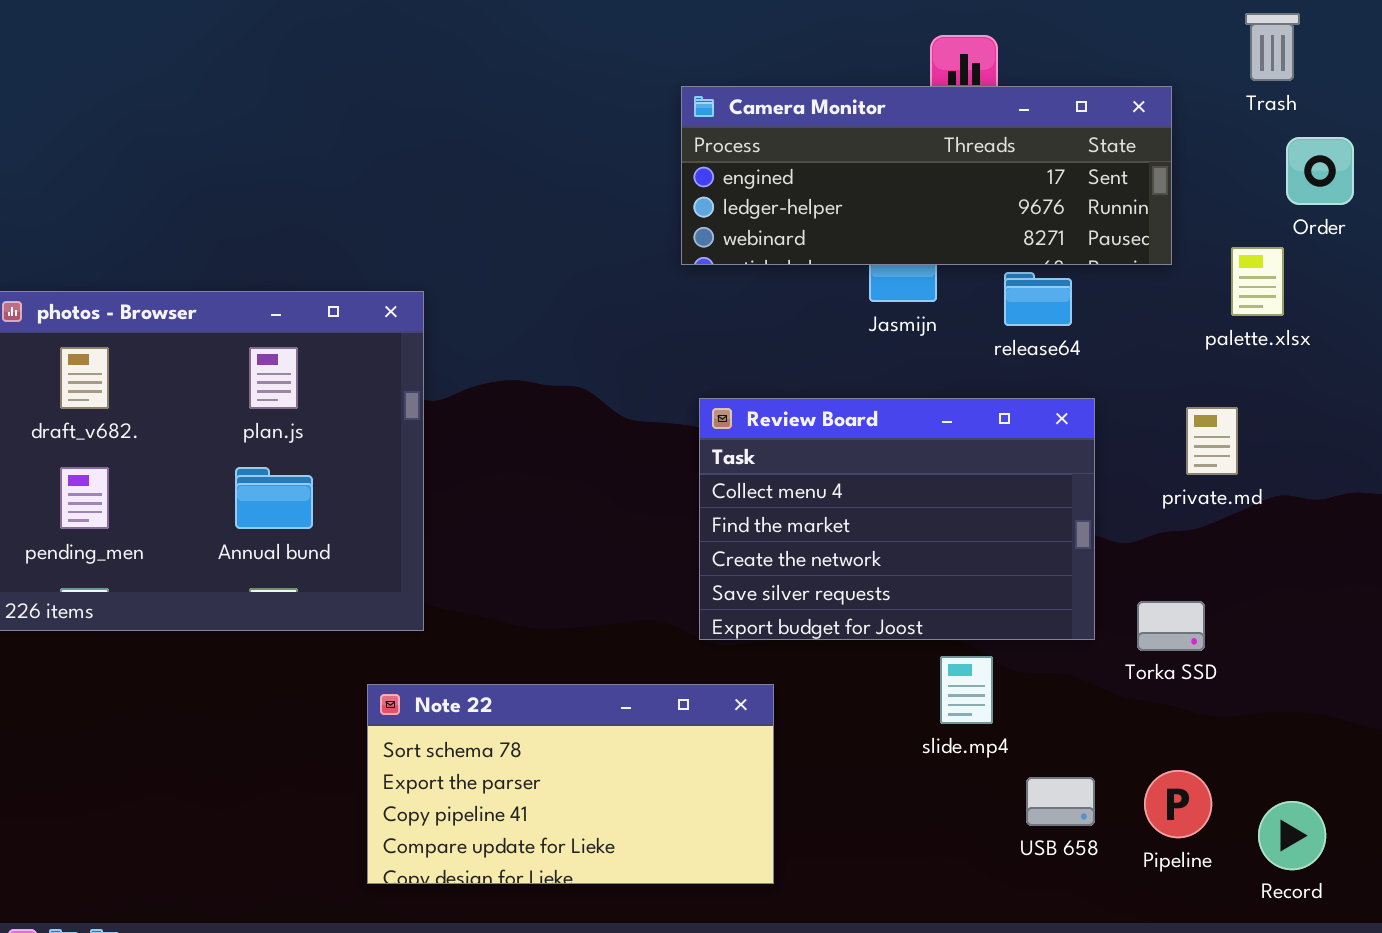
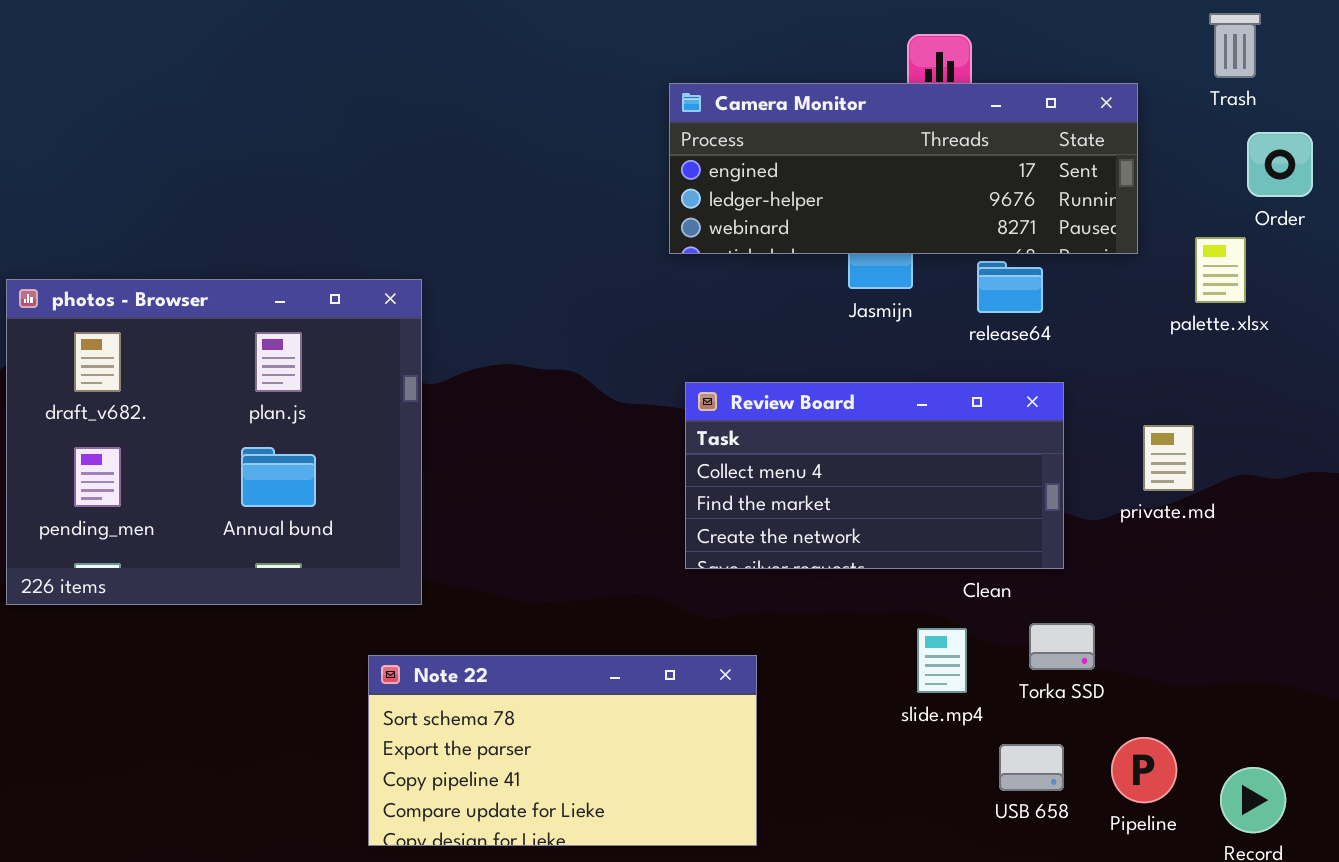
Review Board: [699,398,1095,640] -> [685,382,1064,569], resized
private.md: [1186,407,1238,475] -> [1143,425,1194,491], moved
Torka SSD: [1137,601,1205,651] -> [1029,623,1095,670], moved

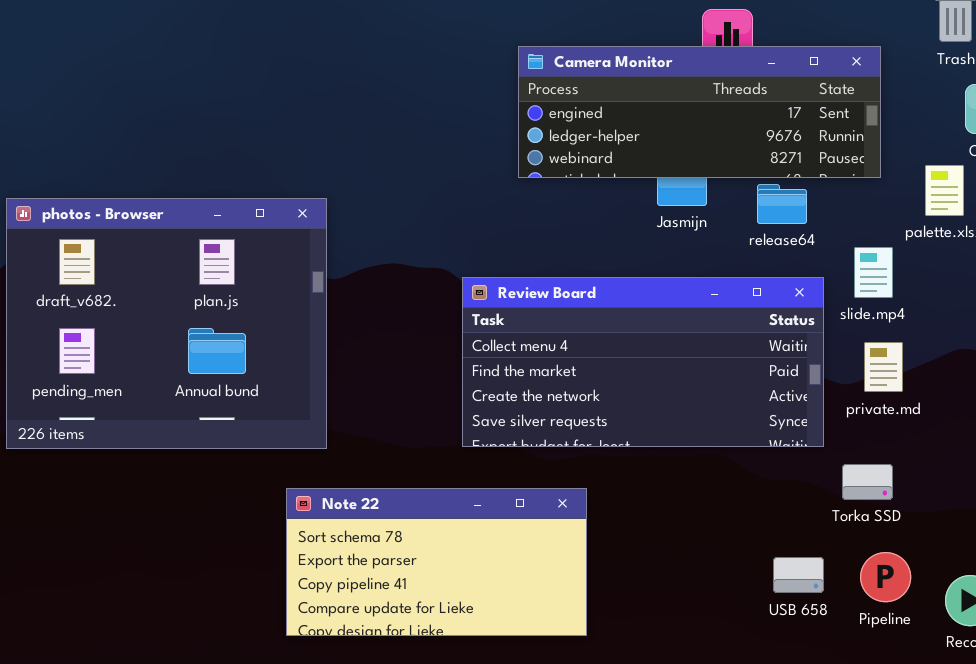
Review Board: [685,382,1064,569] -> [462,277,824,447], resized
private.md: [1143,425,1194,491] -> [864,342,903,392], moved
Torka SSD: [1029,623,1095,670] -> [842,464,893,500], moved
slide.mp4: [917,628,967,693] -> [854,247,893,298], moved

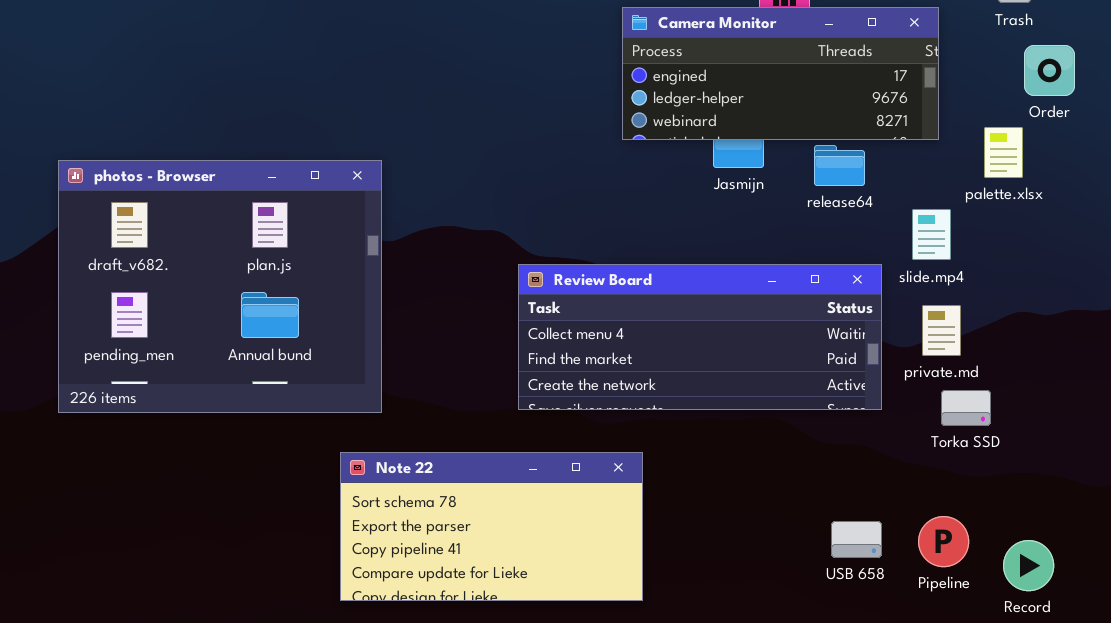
Camera Monitor: [518,46,881,178] -> [622,7,939,140], resized
Review Board: [462,277,824,447] -> [518,264,882,410], resized
Torka SSD: [842,464,893,500] -> [941,390,991,426], moved

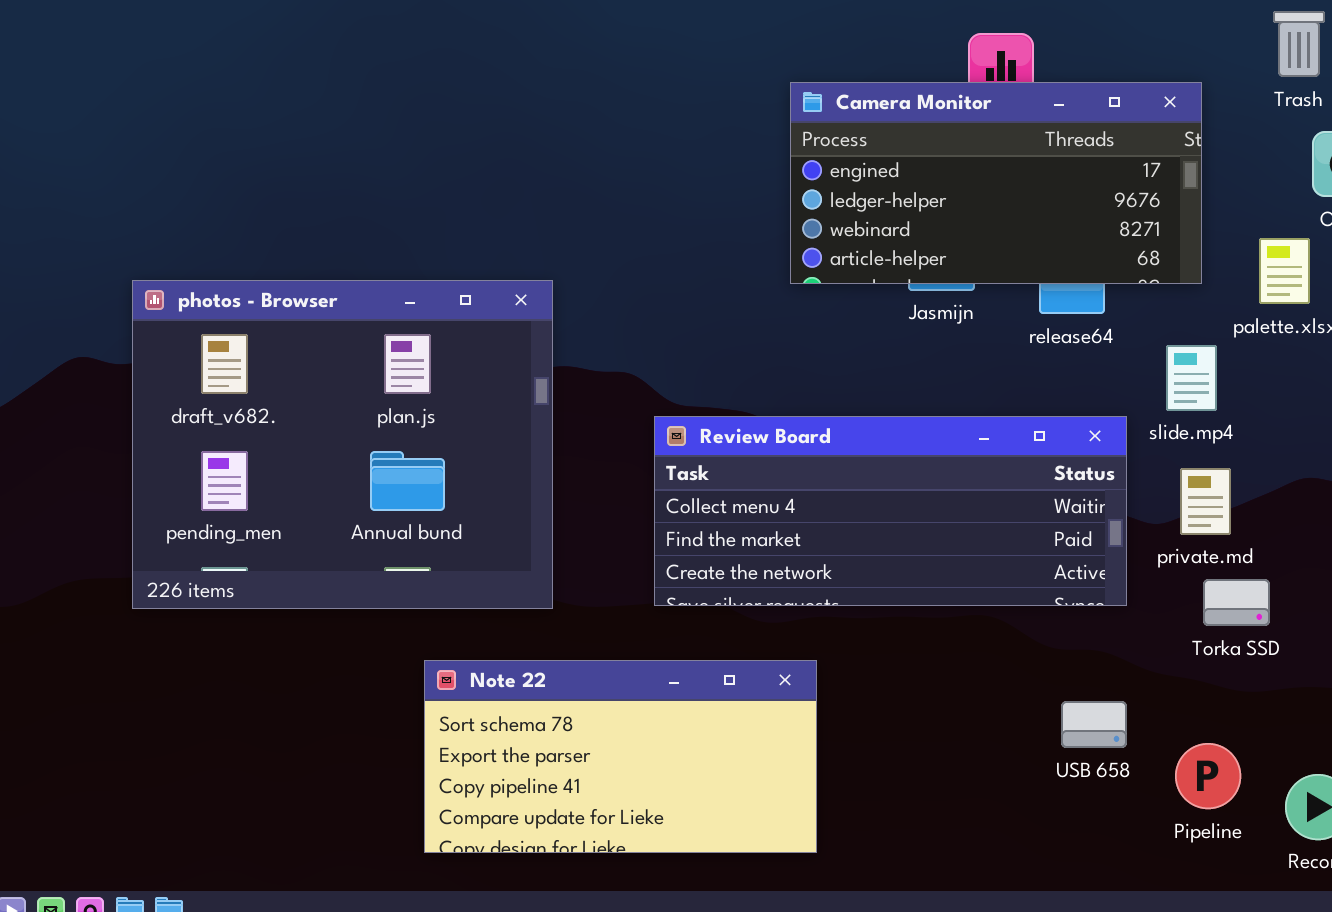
Camera Monitor: [622,7,939,140] -> [790,82,1202,284], resized
photos - Browser: [58,160,382,413] -> [132,280,553,609], moved
USB 658: [831,521,882,558] -> [1061,701,1127,748], moved

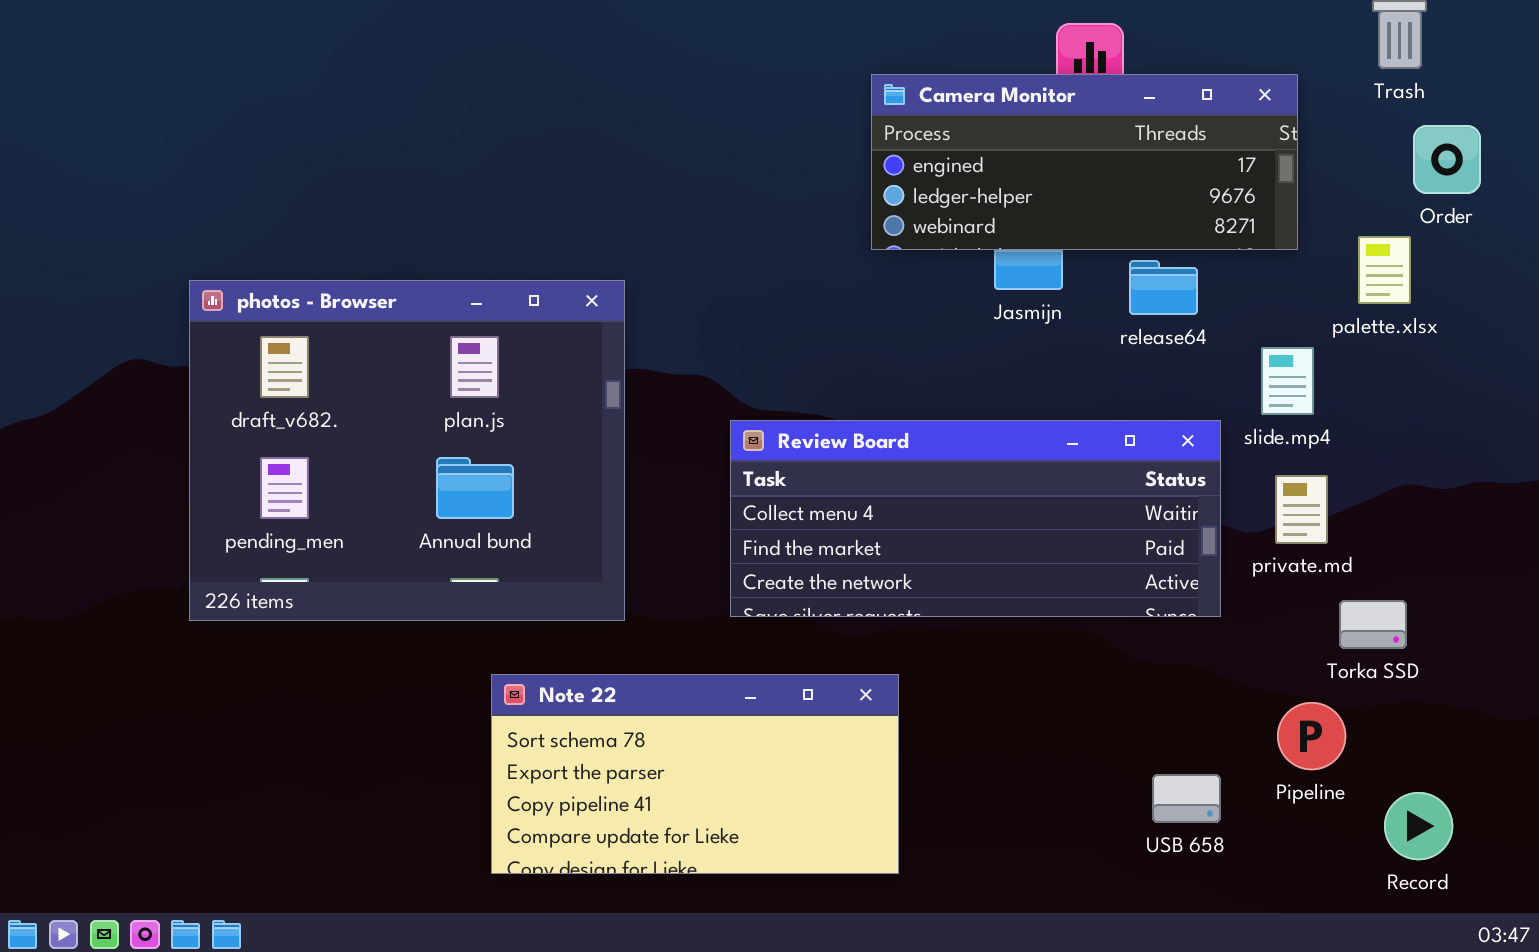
Camera Monitor: [790,82,1202,284] -> [871,74,1298,250], resized
Torka SSD: [1203,579,1270,626] -> [1339,600,1407,649], moved
USB 658: [1061,701,1127,748] -> [1152,774,1221,823], moved
Pipeline: [1175,743,1241,809] -> [1277,702,1346,770], moved

